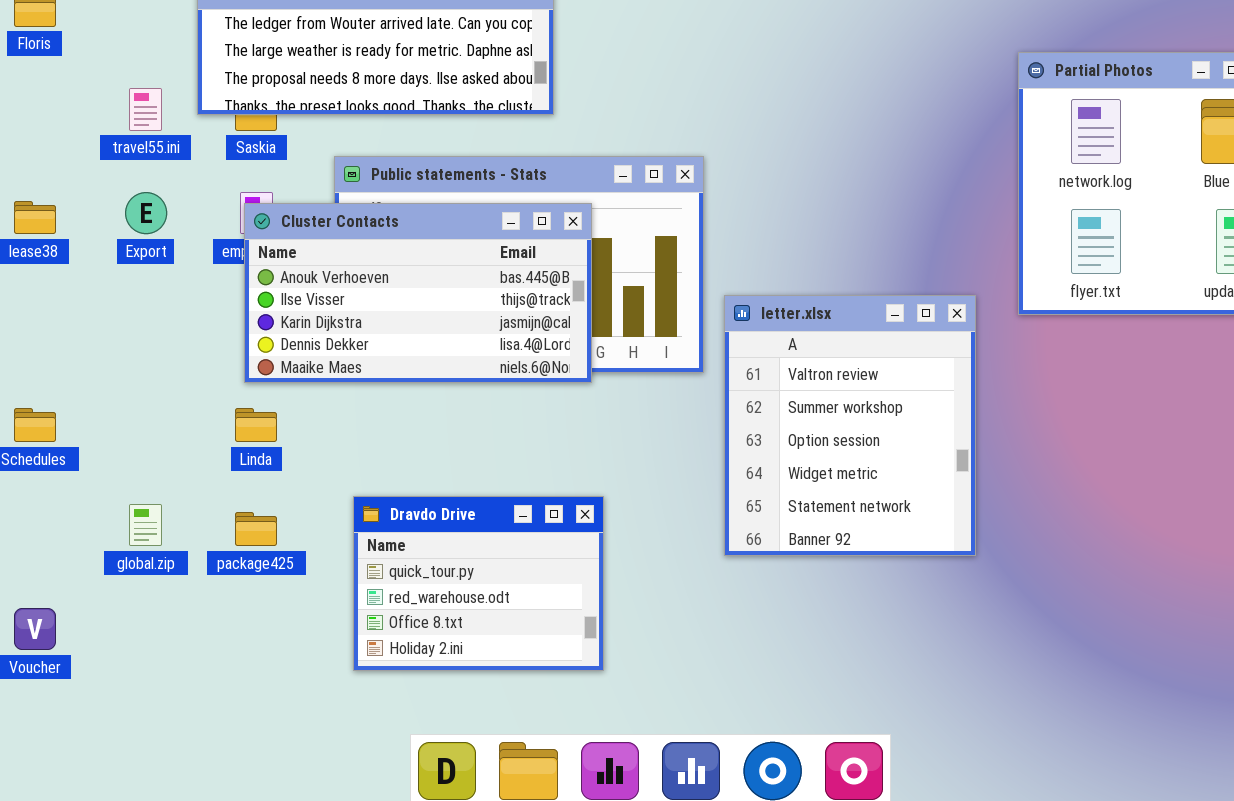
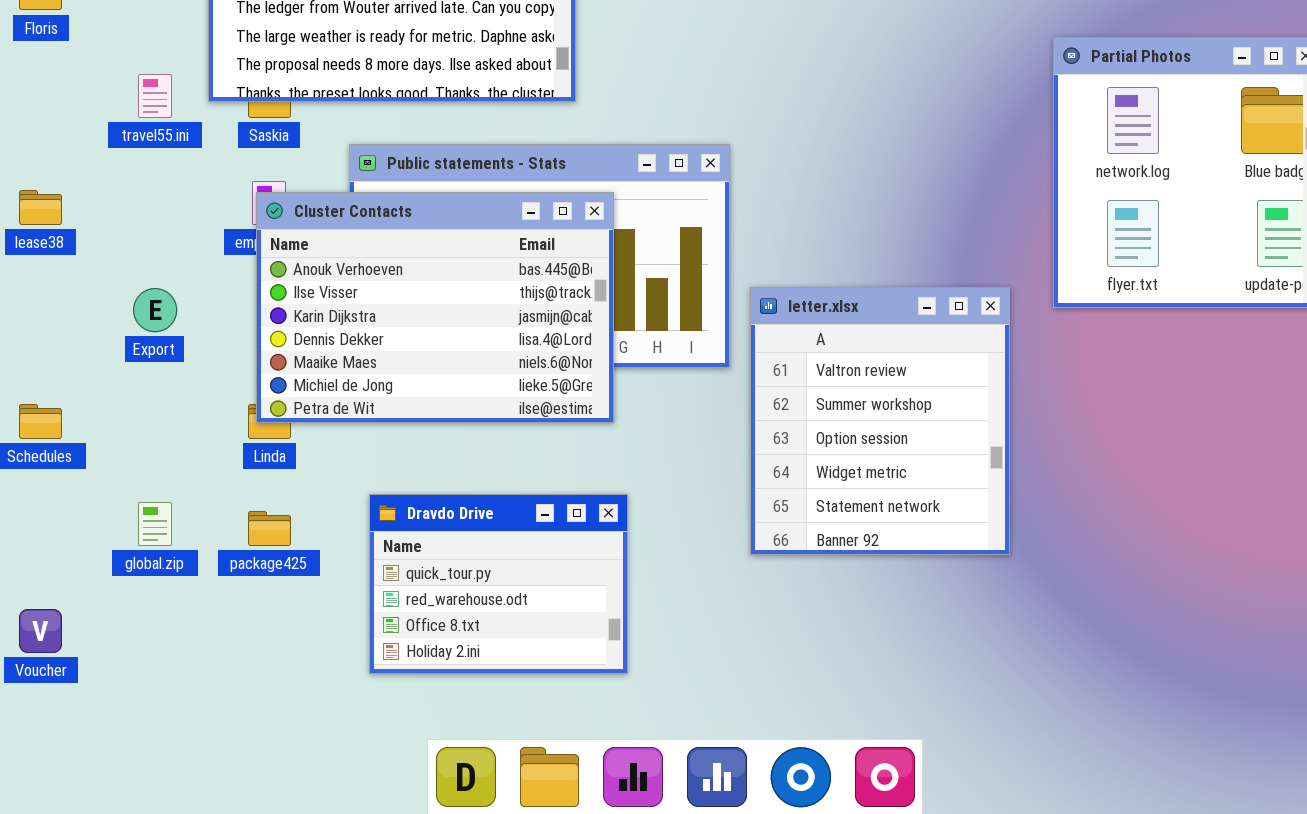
Export: [125,192,167,234] -> [133,288,177,332], moved
Cluster Contacts: [244,203,592,383] -> [256,192,614,423], resized

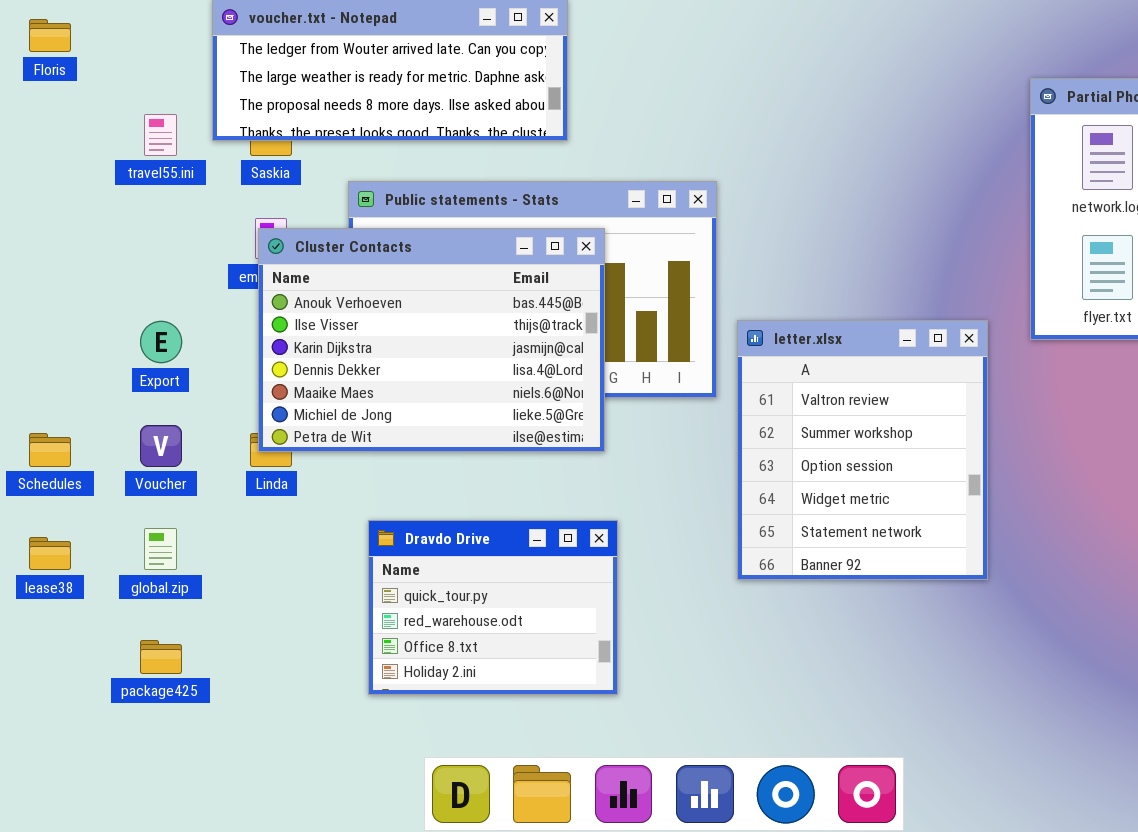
lease38: [19,190,62,225] -> [29,537,71,570], moved
package425: [248,511,291,546] -> [140,640,182,674], moved
Voucher: [19,609,62,653] -> [140,425,182,467], moved

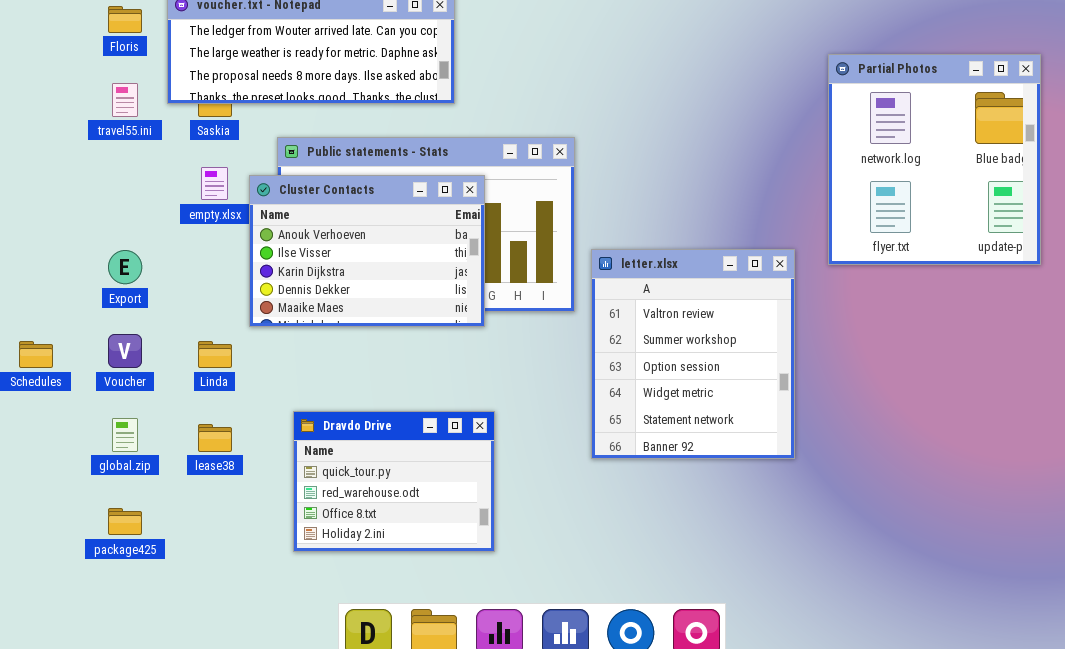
Floris: [29,19,71,52] -> [108,6,142,33], moved
Cluster Contacts: [258,228,605,452] -> [249,175,485,327], resized
lease38: [29,537,71,570] -> [198,424,232,452], moved

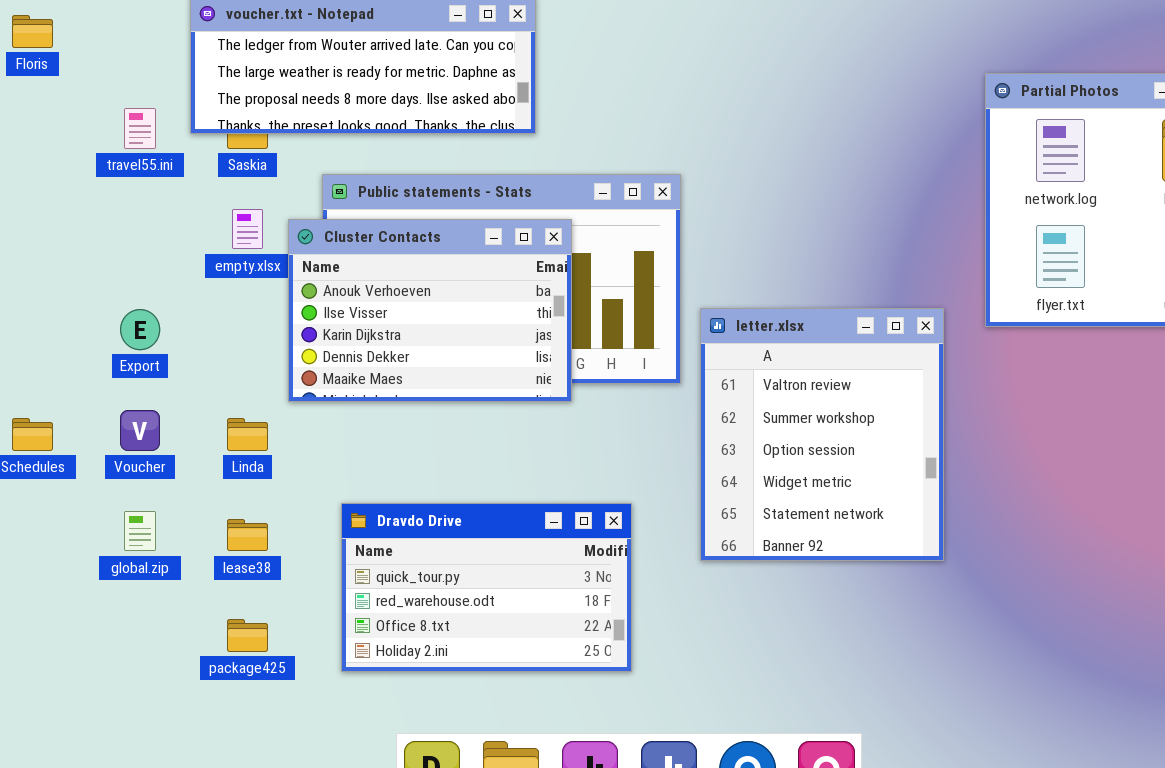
Floris: [108,6,142,33] -> [12,15,53,48], moved
Dravdo Drive: [293,411,495,552] -> [341,503,632,672], resized
package425: [108,508,142,535] -> [227,619,268,652], moved

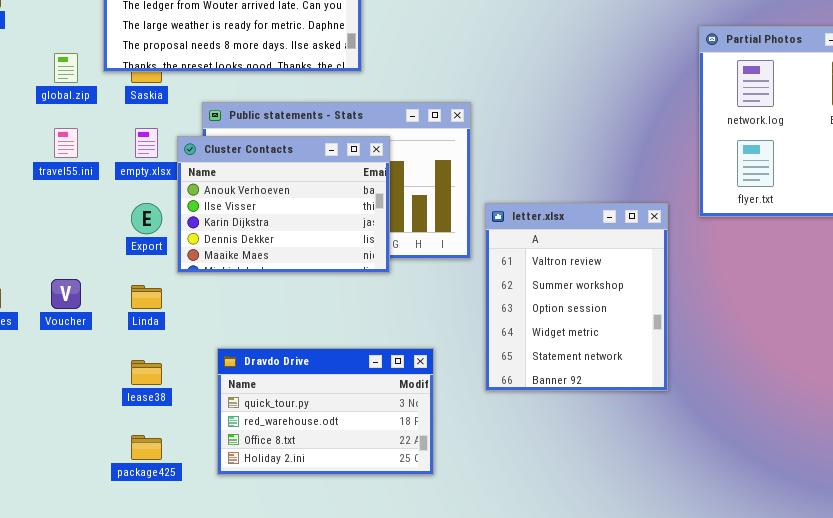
travel55.ini: [124,108,156,149] -> [54,128,78,158], moved
Export: [120,309,160,350] -> [131,203,162,234], moved
global.zip: [124,511,156,551] -> [54,53,78,83], moved

